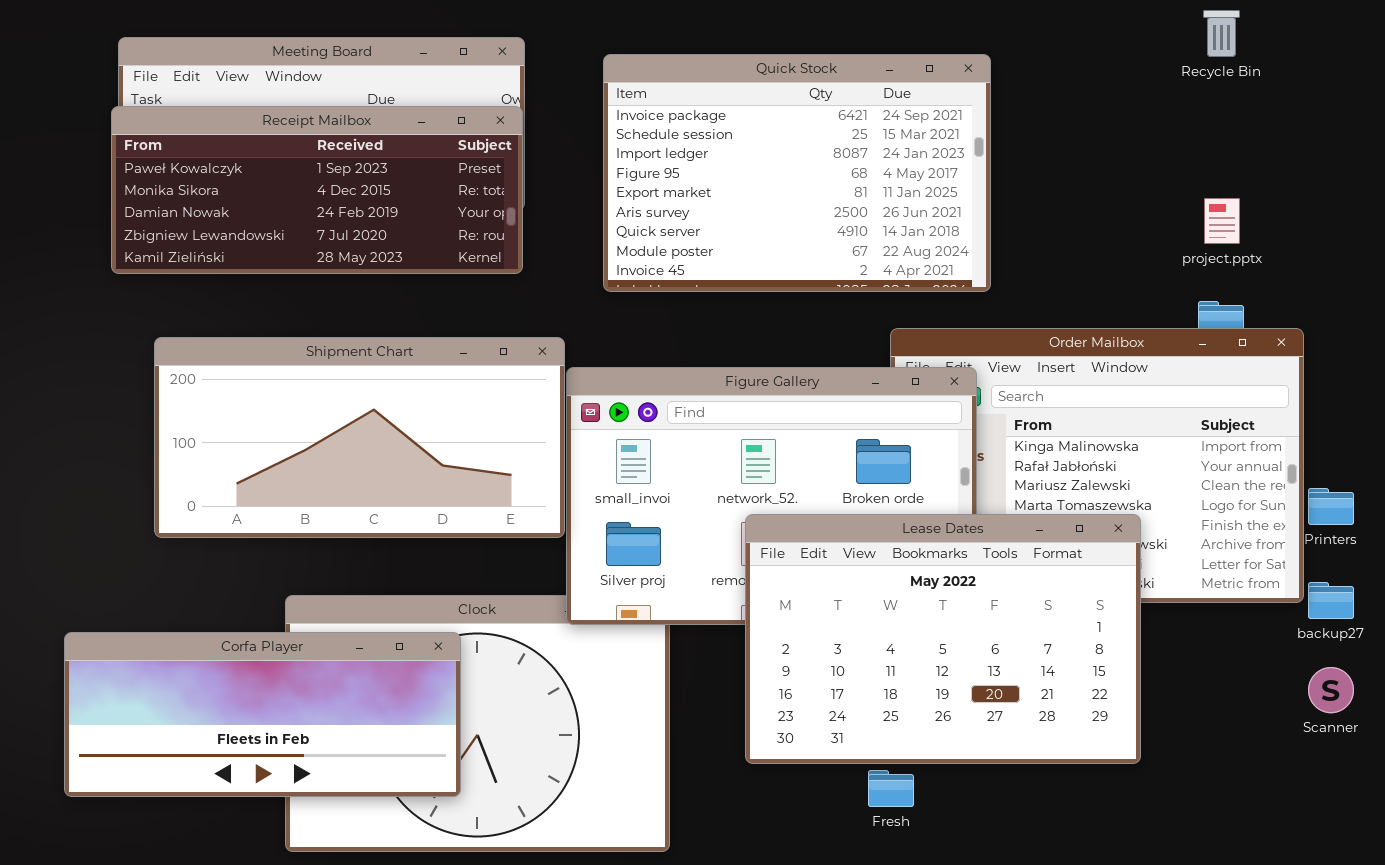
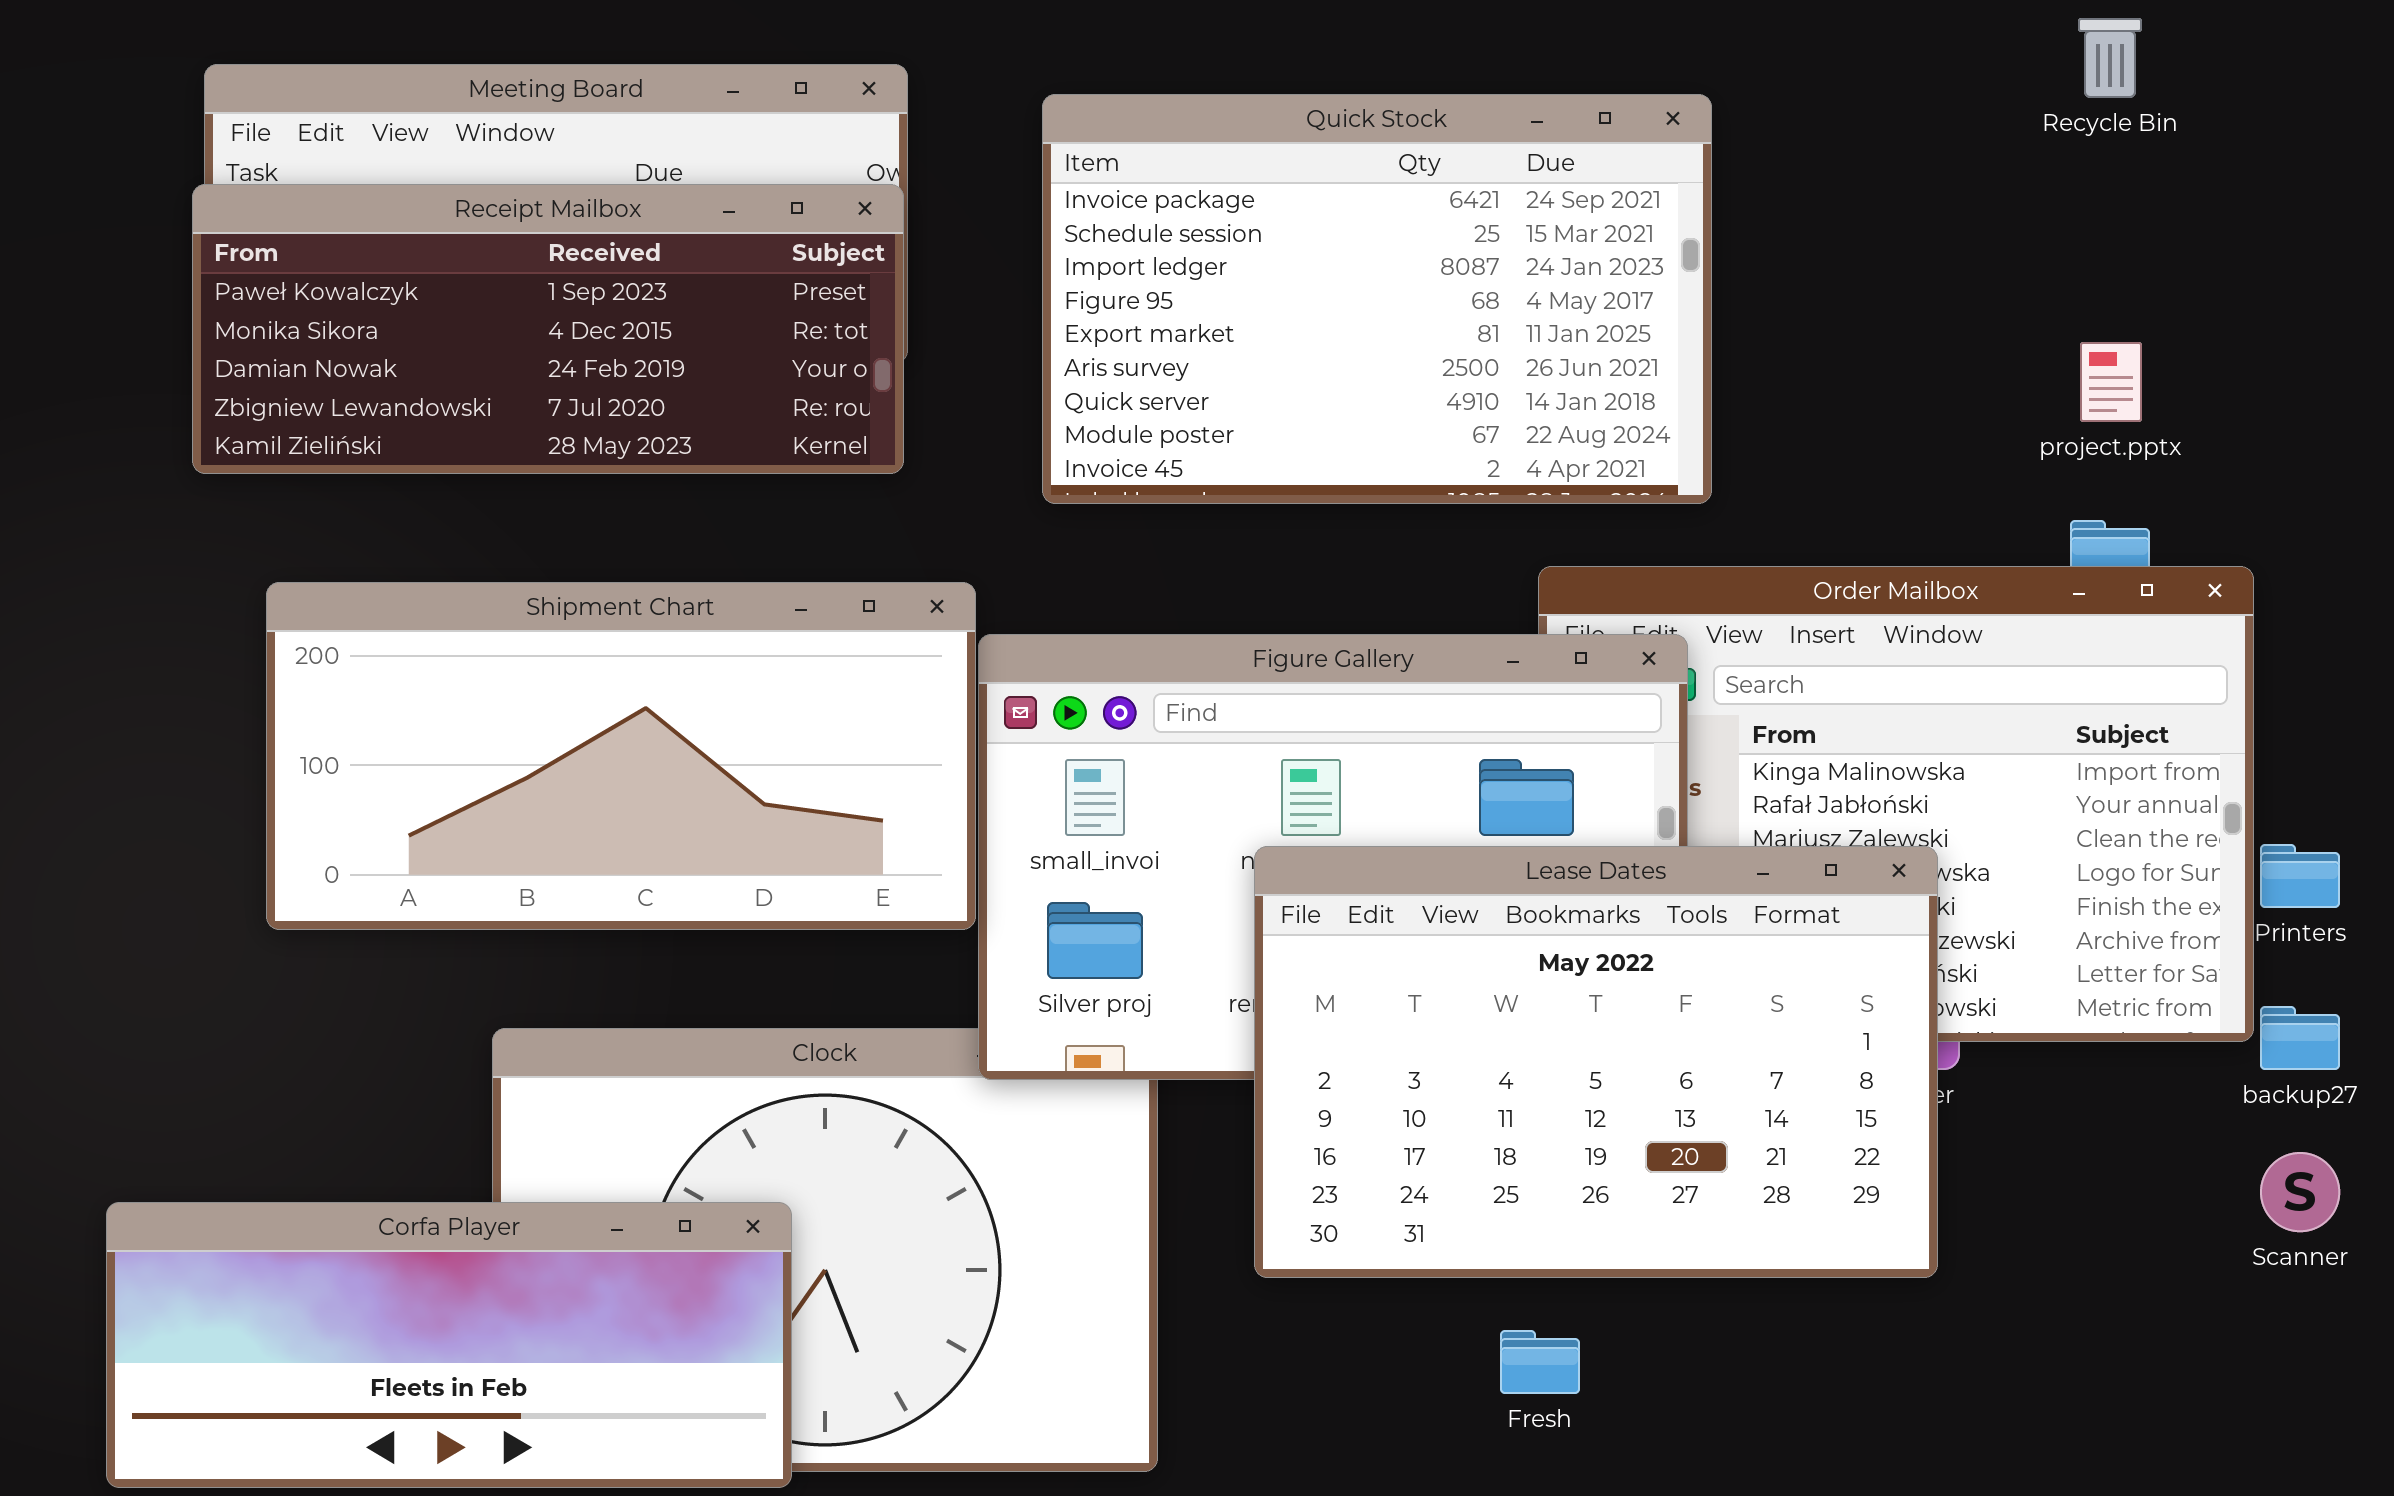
Lease Dates: [745,514,1141,764] -> [1254,846,1938,1278], moved
Corfa Player: [64,632,461,797] -> [106,1202,792,1488], moved

